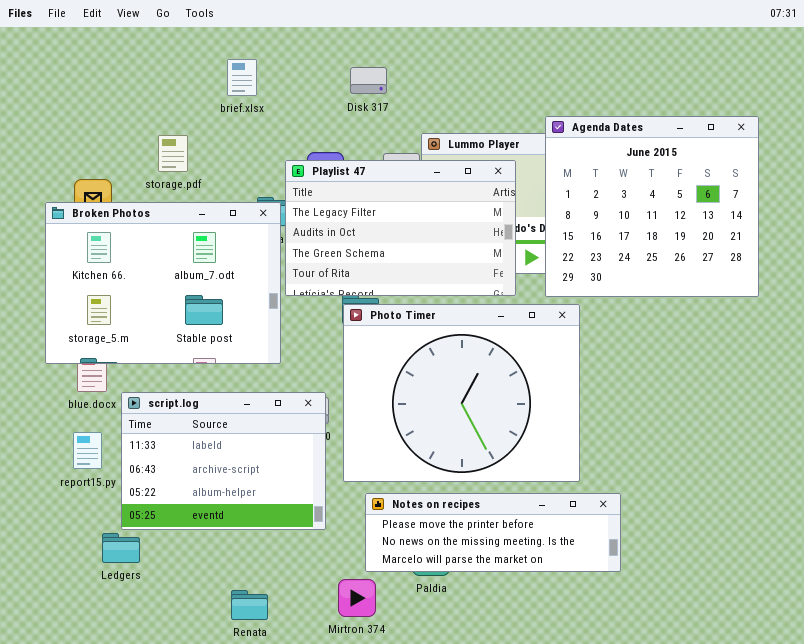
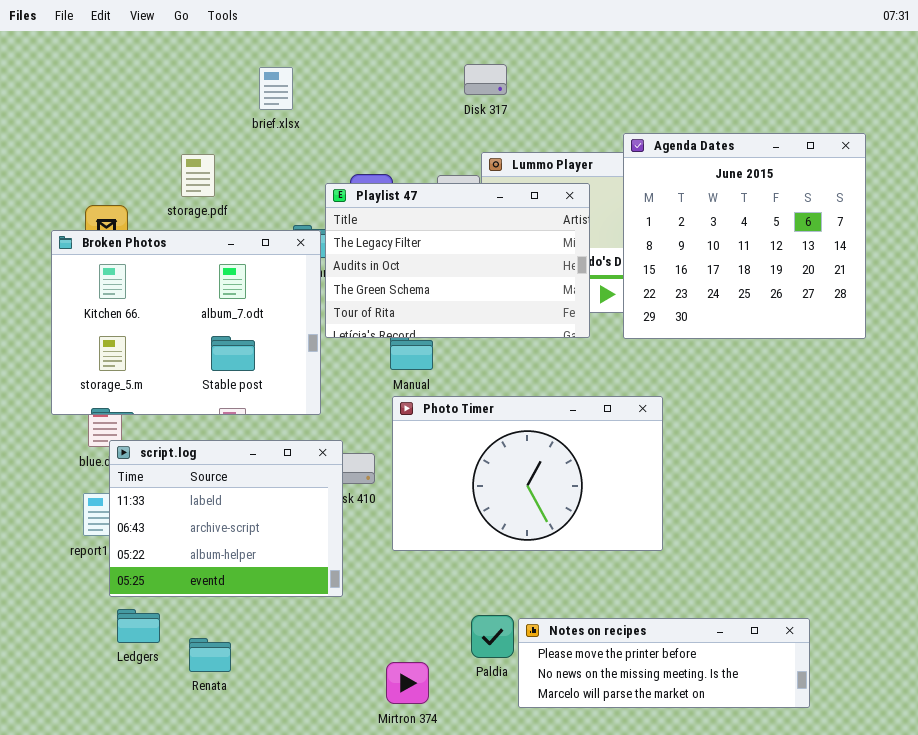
Disk 317: [350,67,387,94] -> [464,64,507,95], moved
Photo Timer: [343,304,580,482] -> [392,396,663,551], resized
script.log: [121,392,326,530] -> [109,440,343,597], moved
Notes on recipes: [365,493,621,572] -> [518,618,810,708], moved
Renata: [231,590,268,620] -> [189,638,231,672], moved

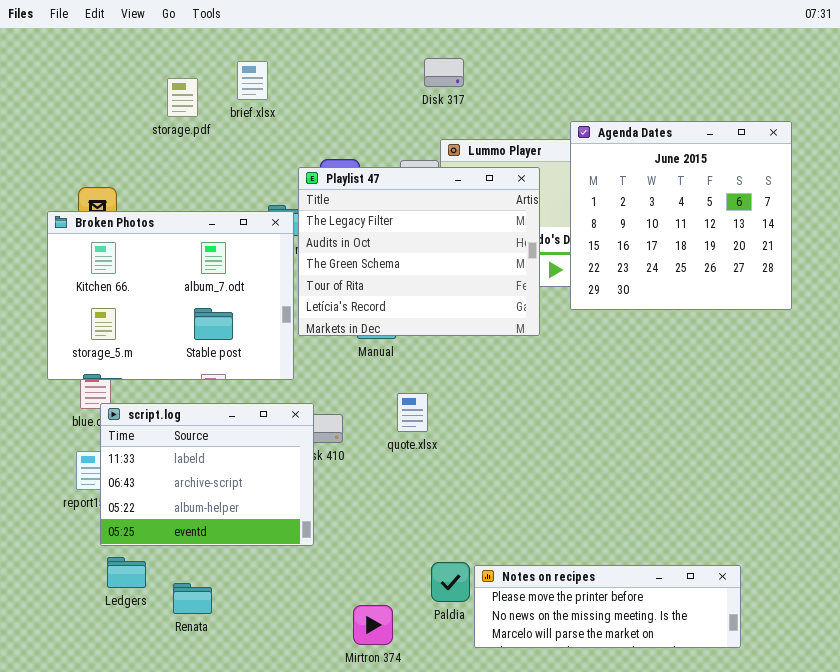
storage.pdf: [181,154,215,197] -> [167,78,198,117], moved
Playlist 47: [325,183,590,338] -> [298,167,540,336], resized
Photo Timer: [392,396,663,551] -> none, closed

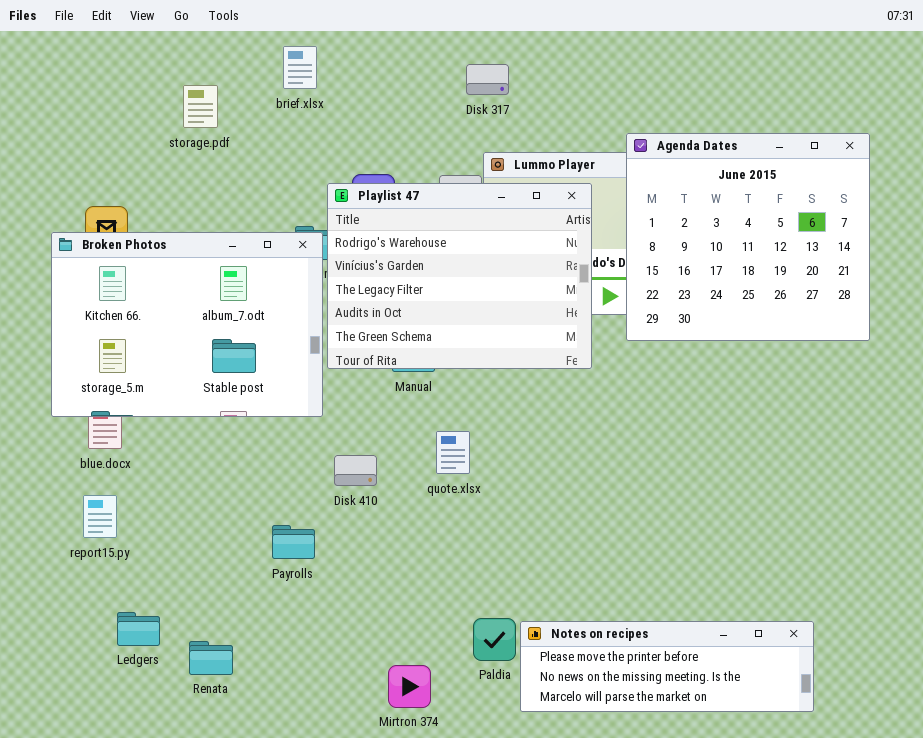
brief.xlsx: [237,61,268,100] -> [283,46,317,89], moved
Playlist 47: [298,167,540,336] -> [327,183,592,369], scrolled up 2 rows
script.log: [100,403,314,546] -> none, closed

